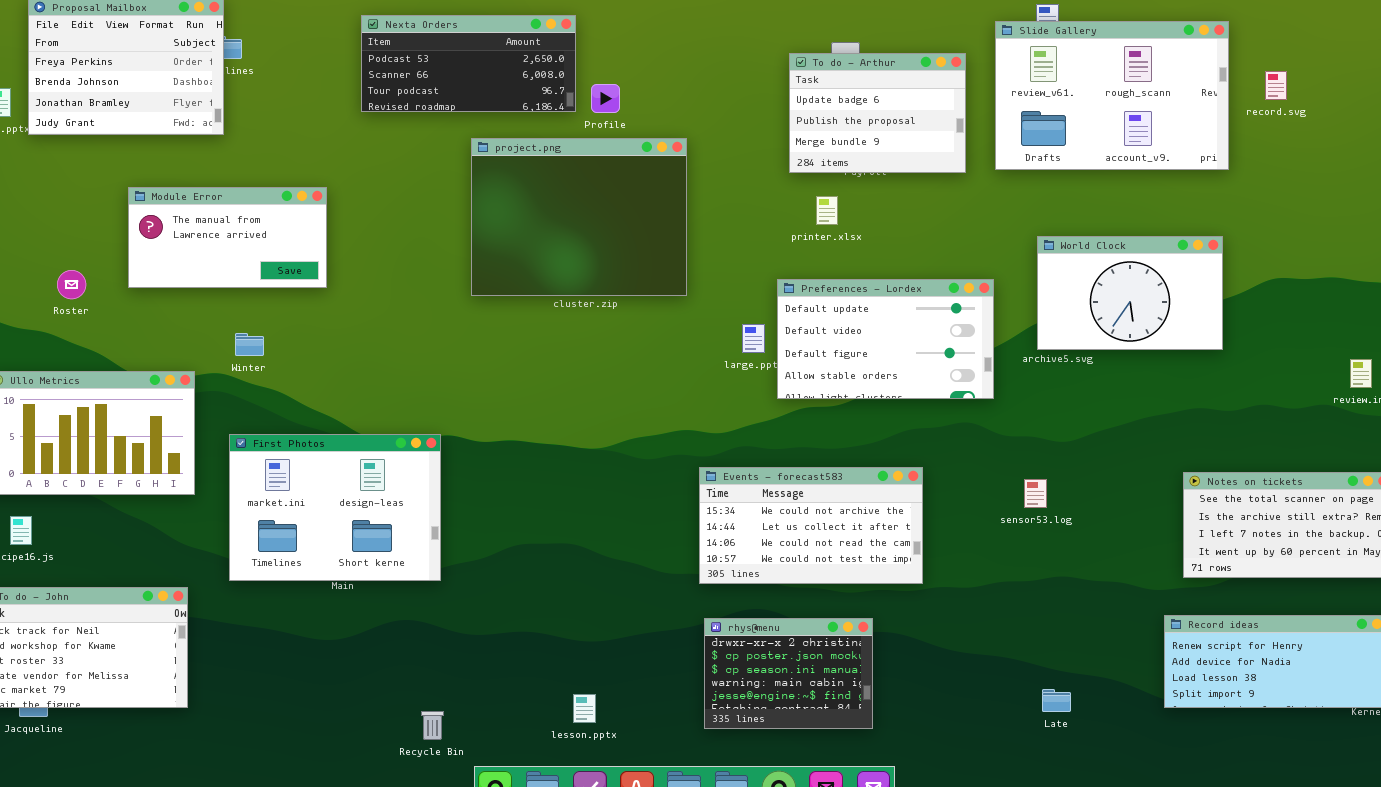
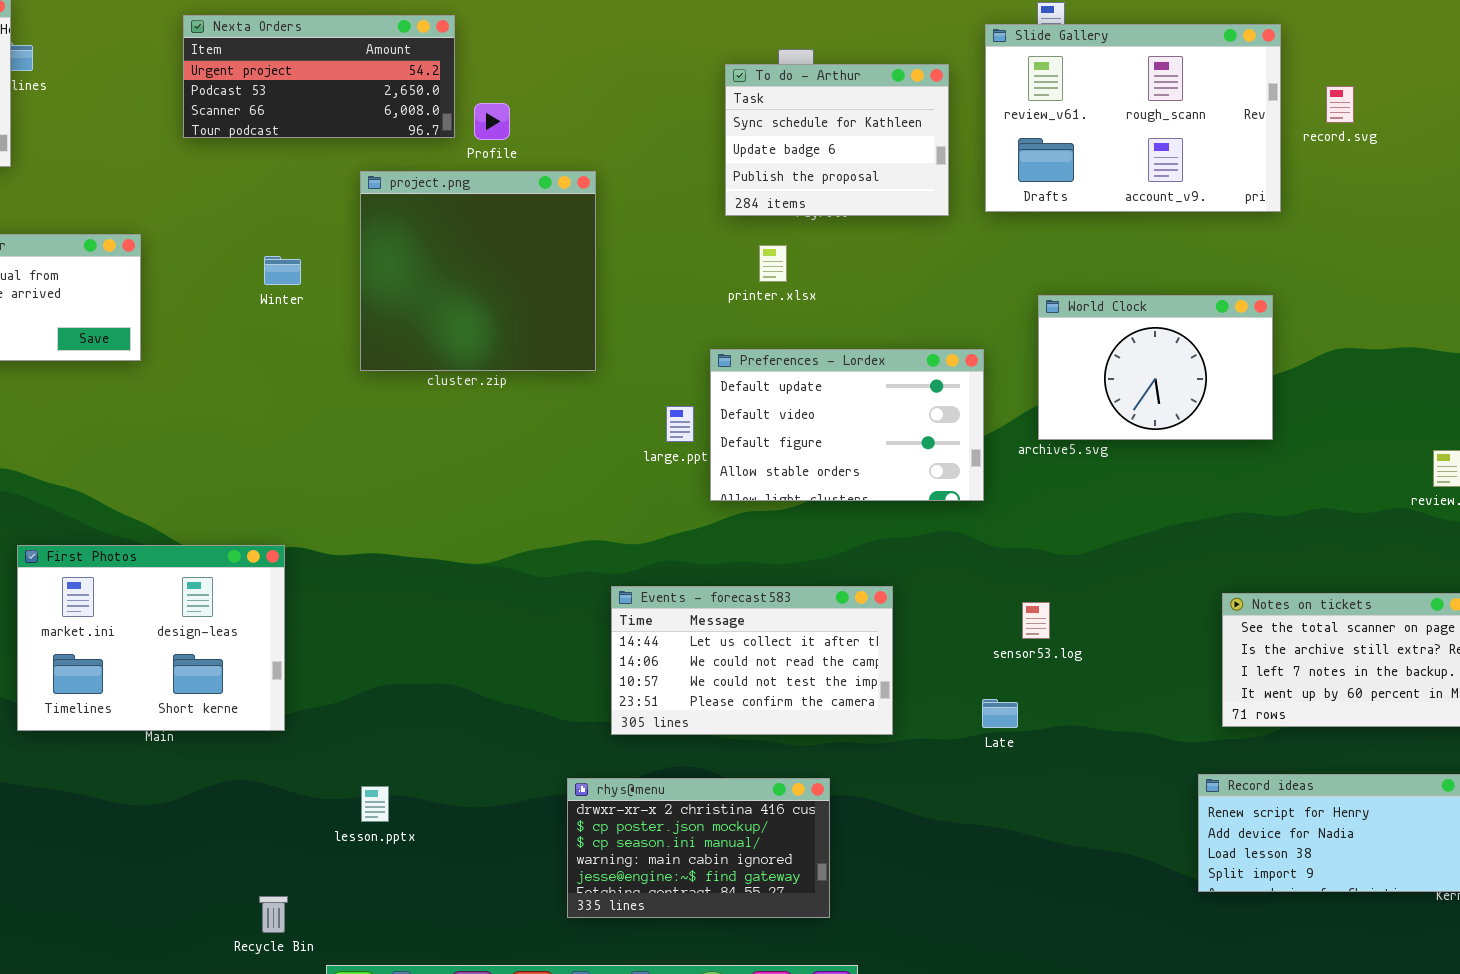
Nexta Orders: [361,15,576,112] -> [183,15,455,138], scrolled up 1 row
To do - Arthur: [789,53,966,173] -> [725,64,949,216], scrolled up 1 row
project.png: [471,138,687,296] -> [360,171,596,371], resized
Winter: [235,333,264,356] -> [264,256,301,285], moved
Events - forecast583: [699,467,923,584] -> [611,586,893,735], scrolled down 1 row
rhys@menu: [704,618,873,729] -> [567,778,830,918], resized
Late: [1042,689,1071,712] -> [982,699,1018,728], moved
lesson.pptx: [573,694,596,723] -> [361,786,389,822], moved

